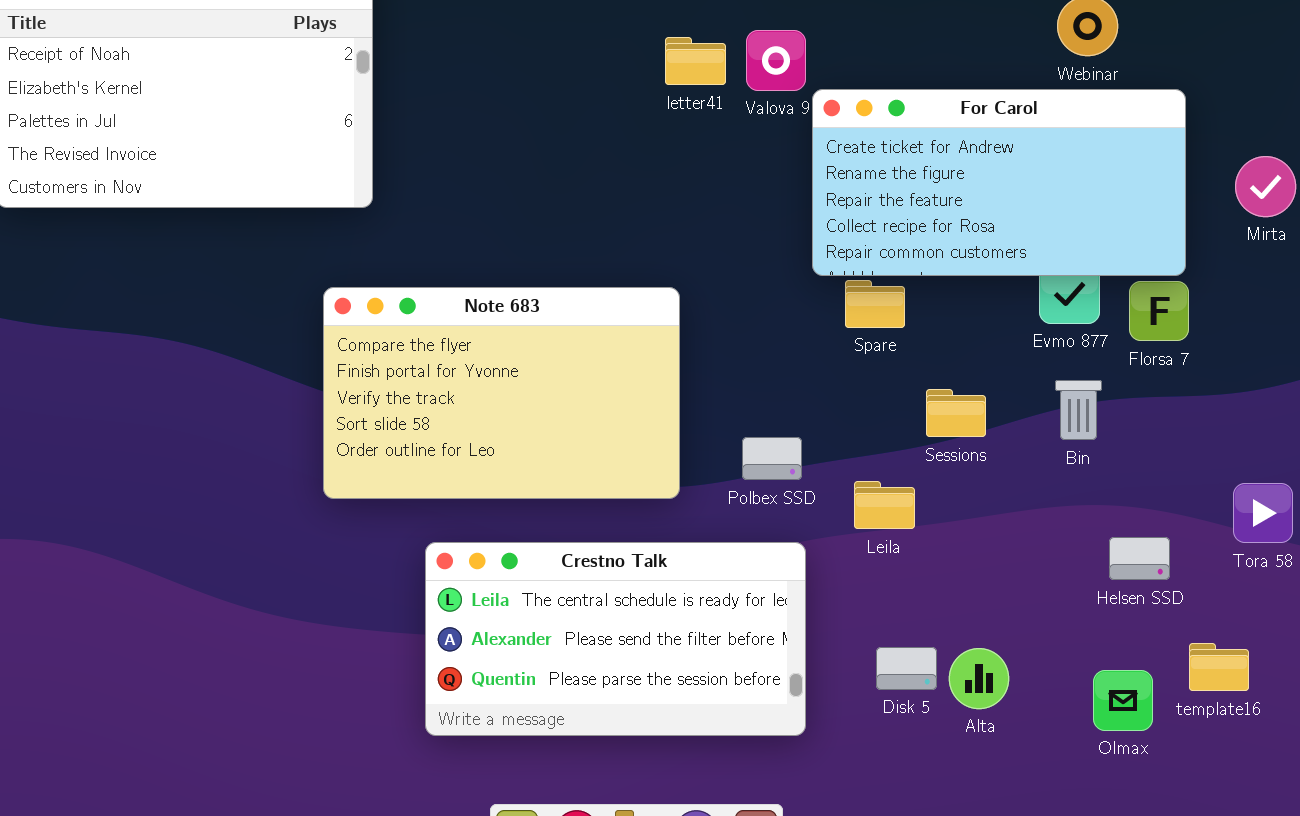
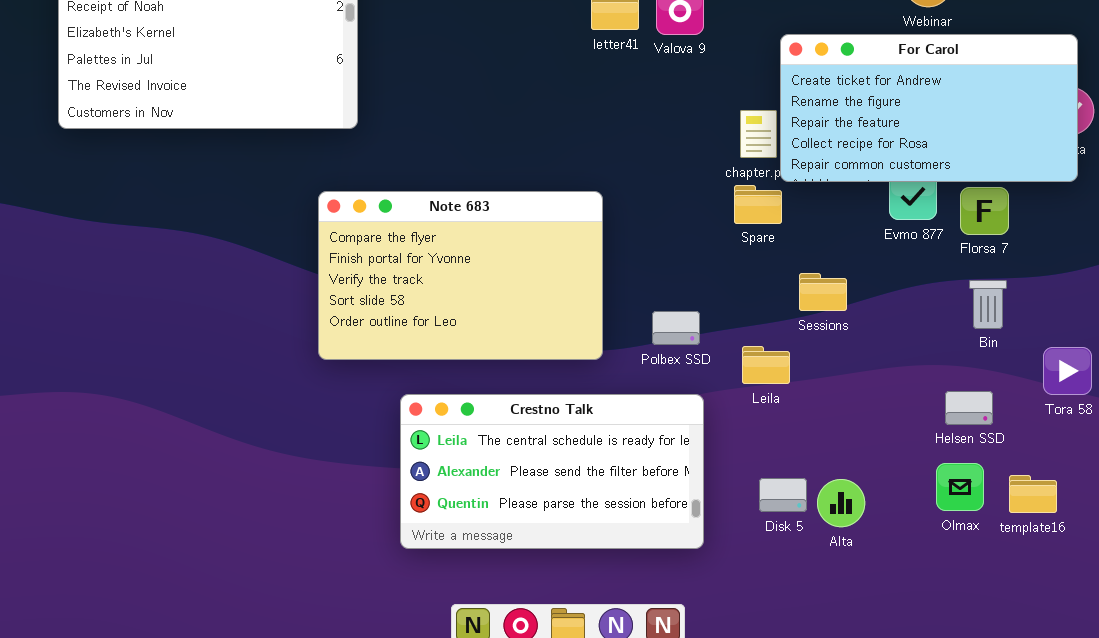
For Carol: [812,89,1186,276] -> [780,34,1078,182], moved
Bin: [1055,380,1102,440] -> [969,280,1007,329], moved
Olmax: [1093,670,1153,731] -> [936,463,984,511], moved

